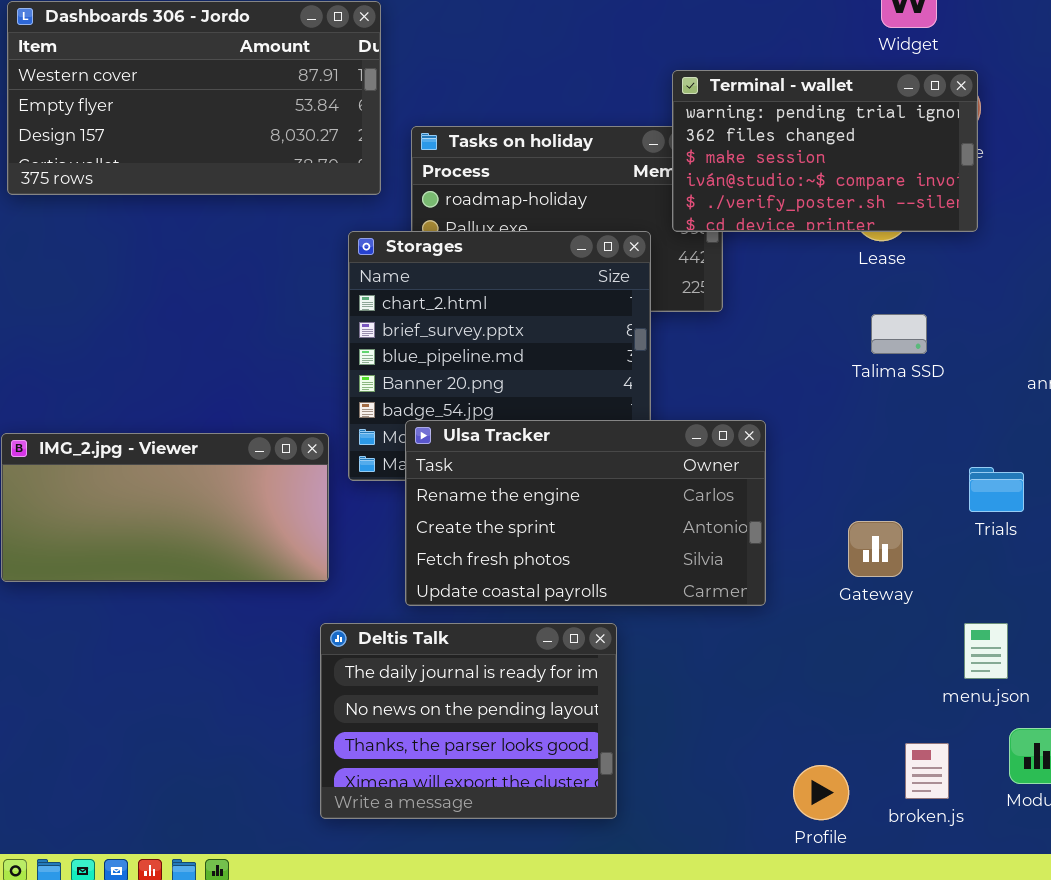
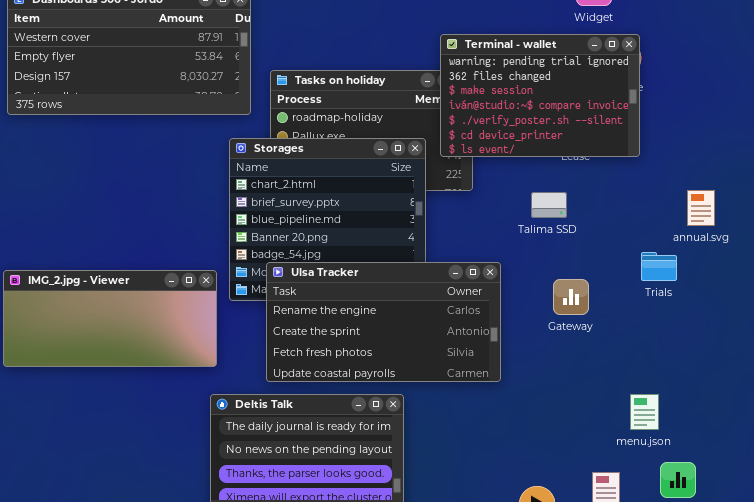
Terminal - wallet: [672,70,978,232] -> [440,34,640,157], resized
Talima SSD: [871,314,927,354] -> [531,192,567,218], moved
Trials: [969,467,1024,512] -> [641,252,677,281], moved
Gateway: [848,521,903,577] -> [553,279,589,315], moved

